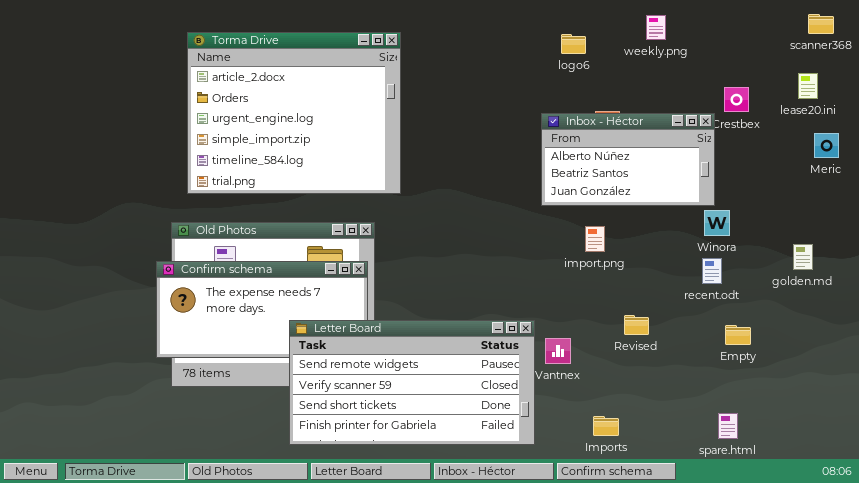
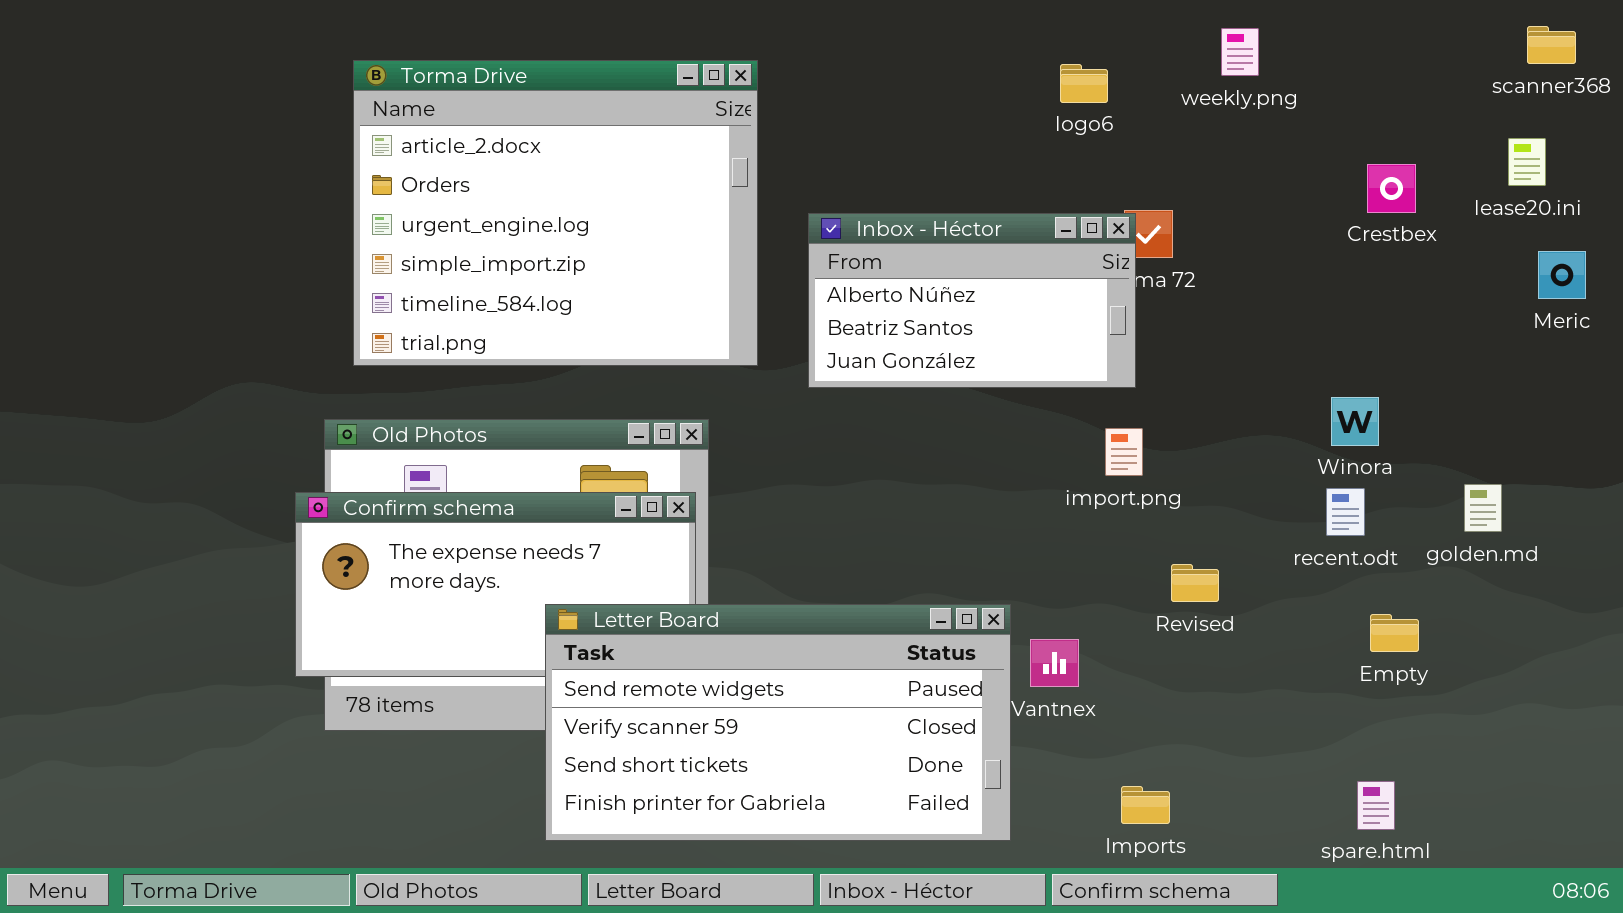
Inbox - Héctor: [541,113,715,206] -> [808,213,1136,388], moved
golden.md: [793,244,813,270] -> [1464,484,1502,532], moved
Revised: [624,315,649,335] -> [1171,564,1219,602], moved

